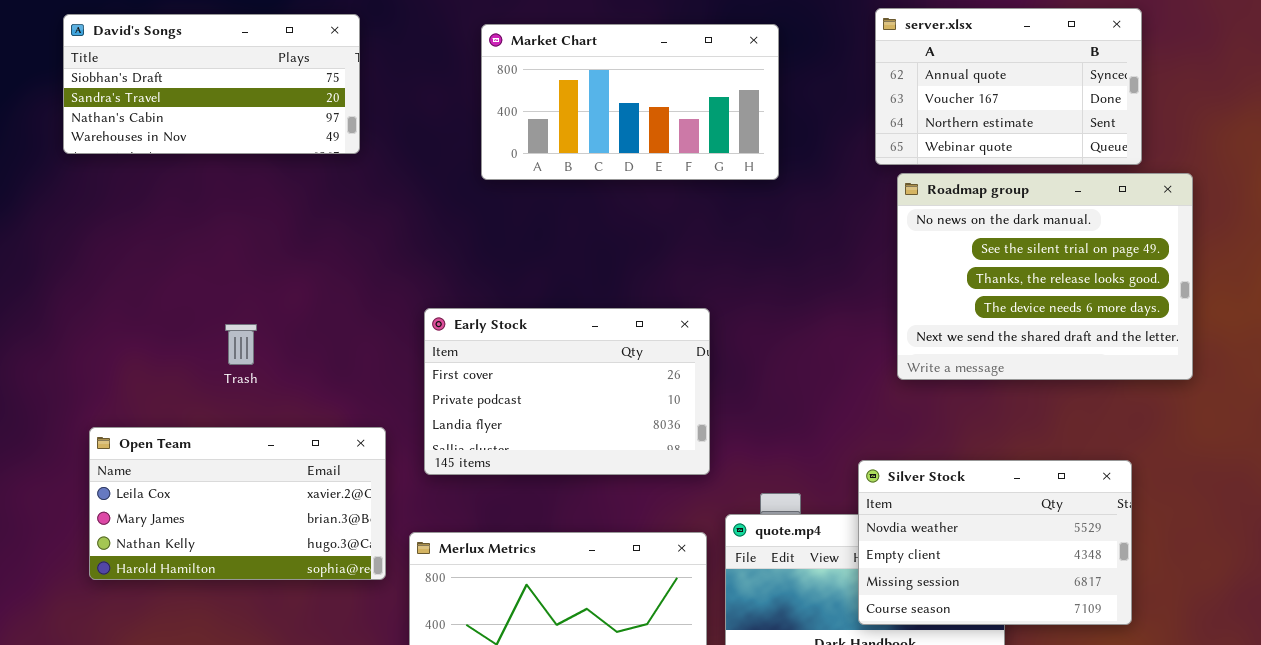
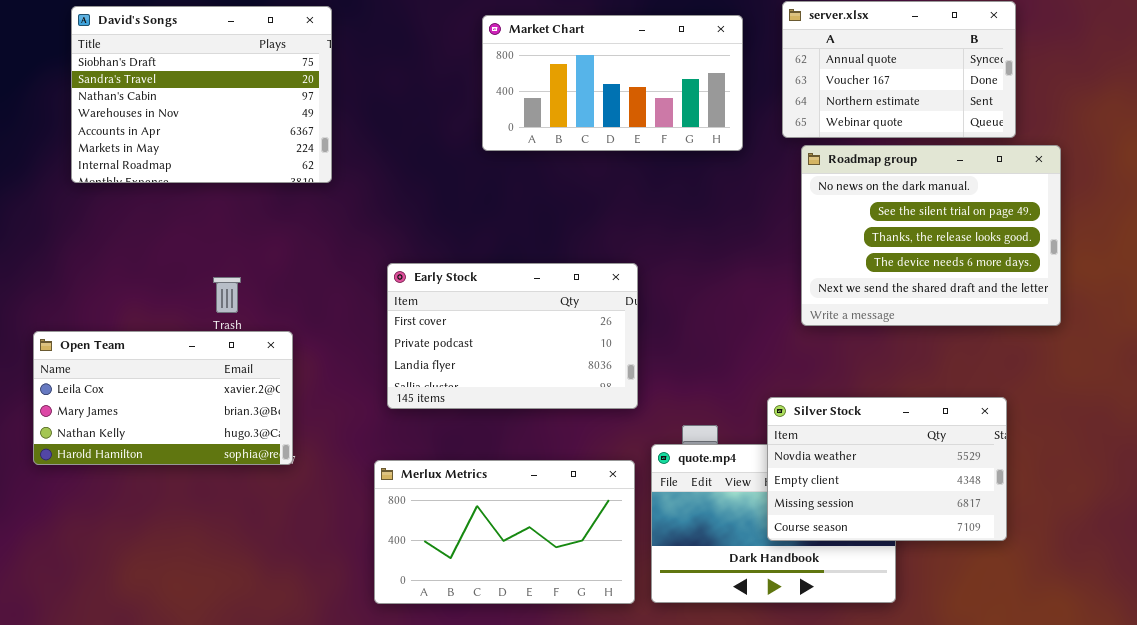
David's Songs: [63,14,360,154] -> [71,6,332,183], resized
Market Chart: [481,24,779,180] -> [482,15,743,151], moved
Open Team: [89,427,386,580] -> [33,331,293,465], moved

